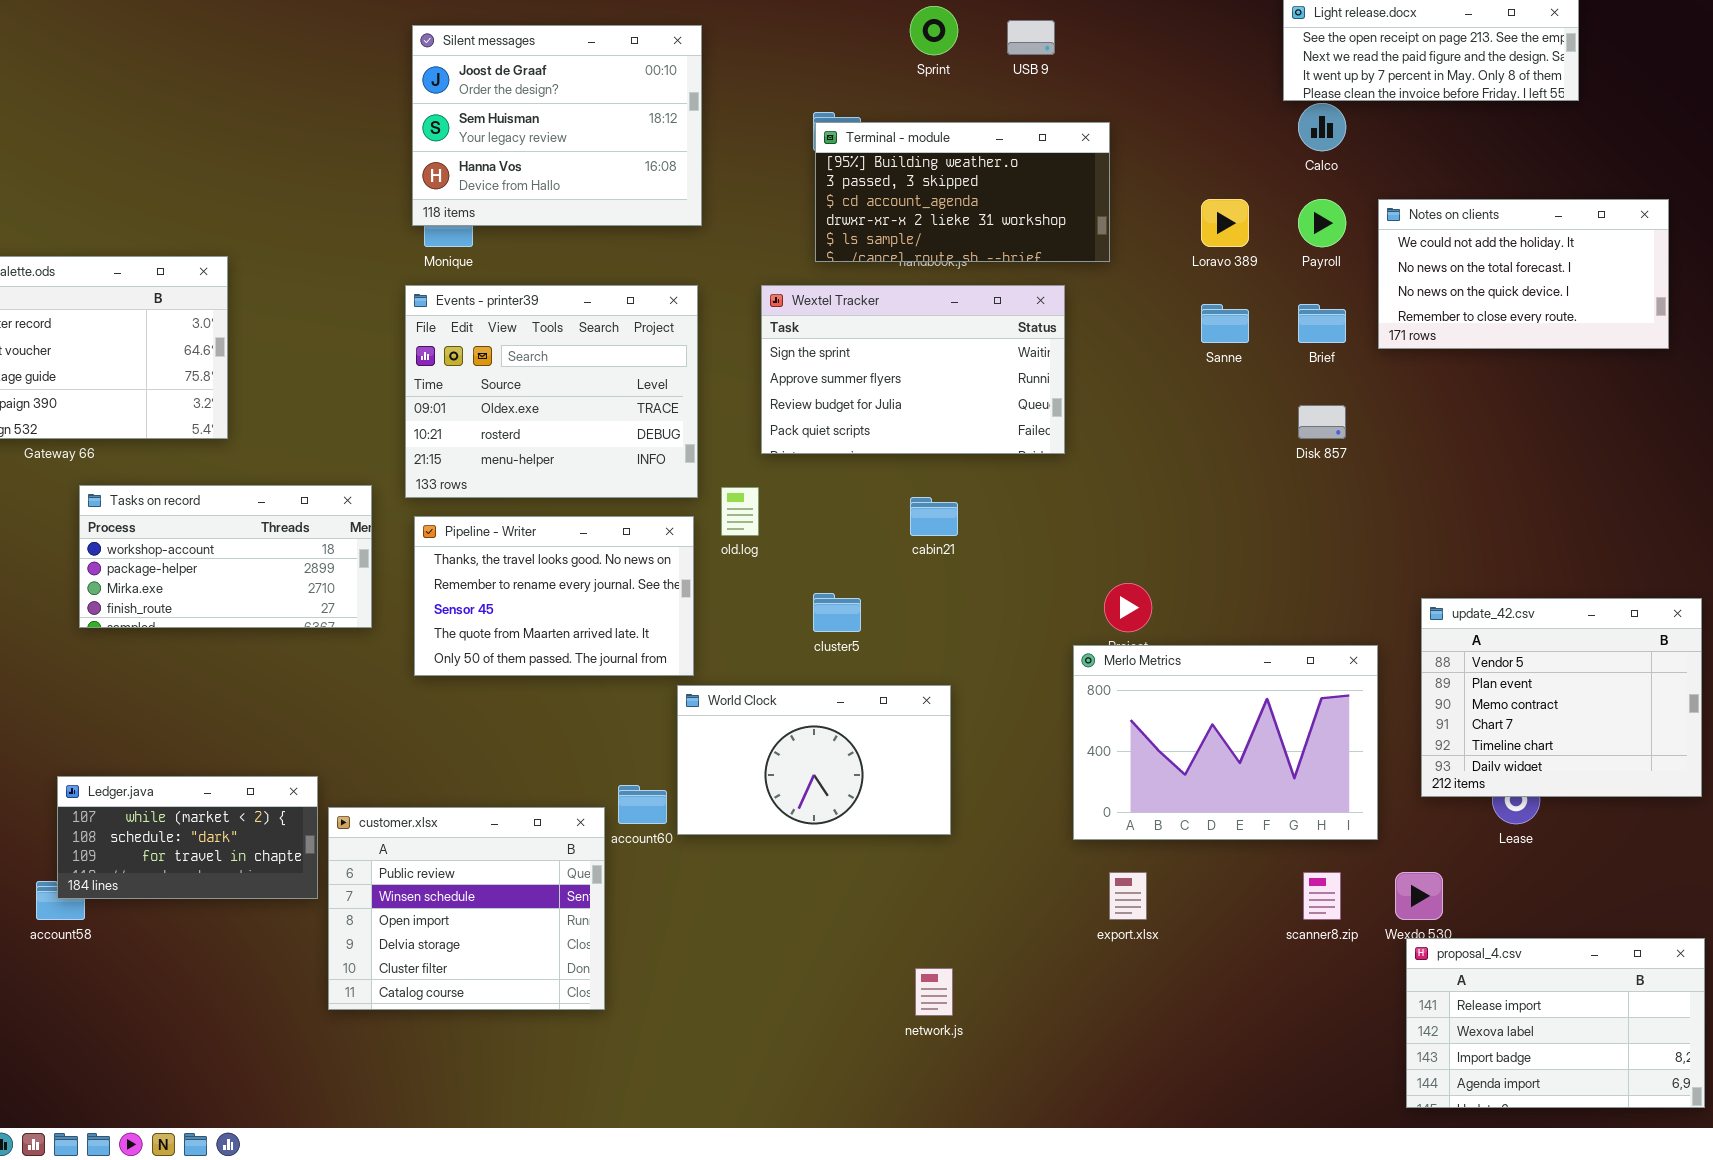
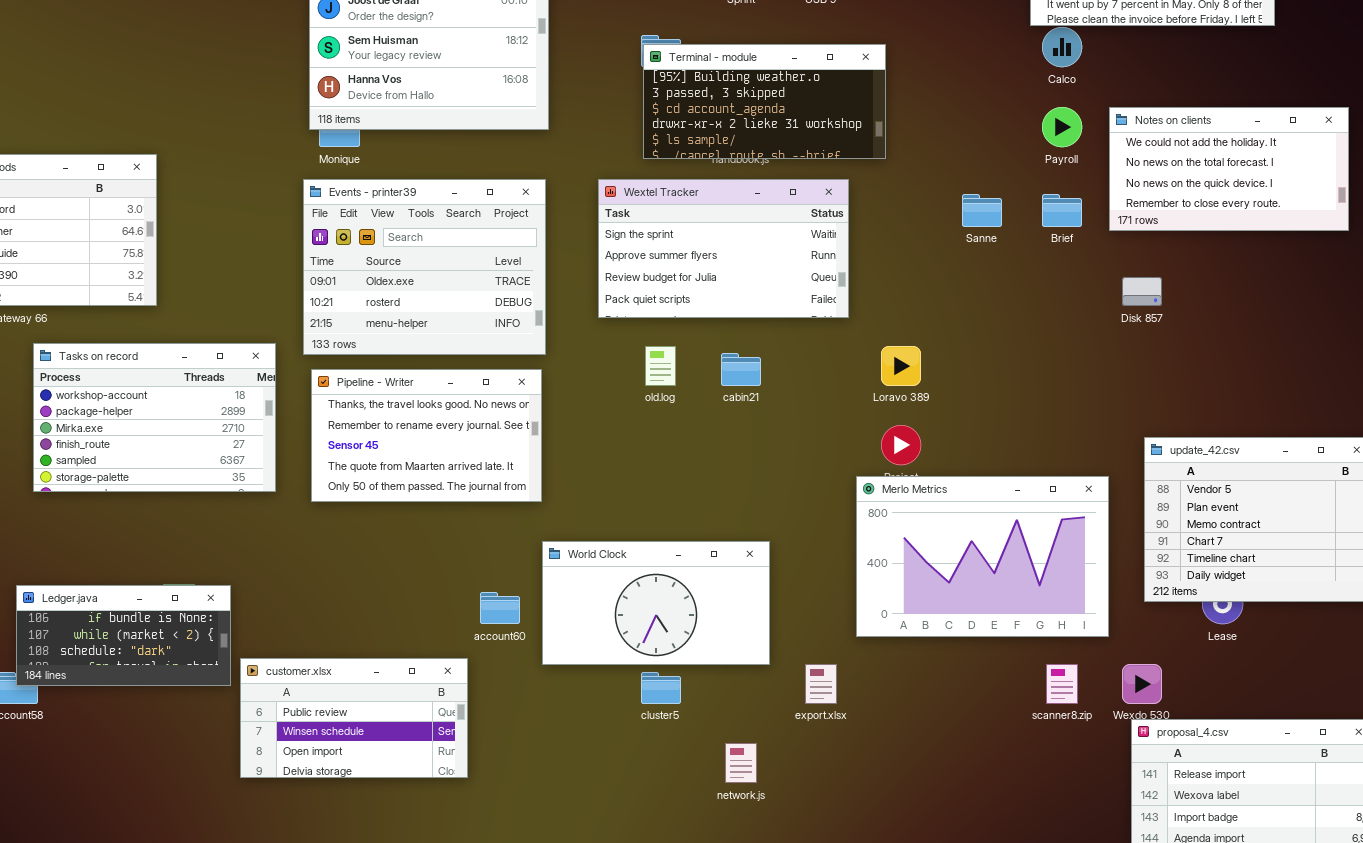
Loravo 389: [1201,199,1249,247] -> [881,346,921,386], moved
Disk 857: [1298,405,1346,439] -> [1122,277,1162,306], moved
Tasks on record: [79,485,372,628] -> [33,343,276,492], resized
old.log: [721,487,759,536] -> [645,346,676,386], moved
cluster5: [813,593,861,632] -> [641,672,681,704], moved
World Clock: [677,685,951,835] -> [542,541,770,665], moved
Ledger.java: [57,776,318,899] -> [16,585,231,686], scrolled up 1 row
customer.xlsx: [328,807,605,1010] -> [240,658,468,778], resized
export.xlsx: [1109,872,1147,920] -> [805,664,837,704], moved

